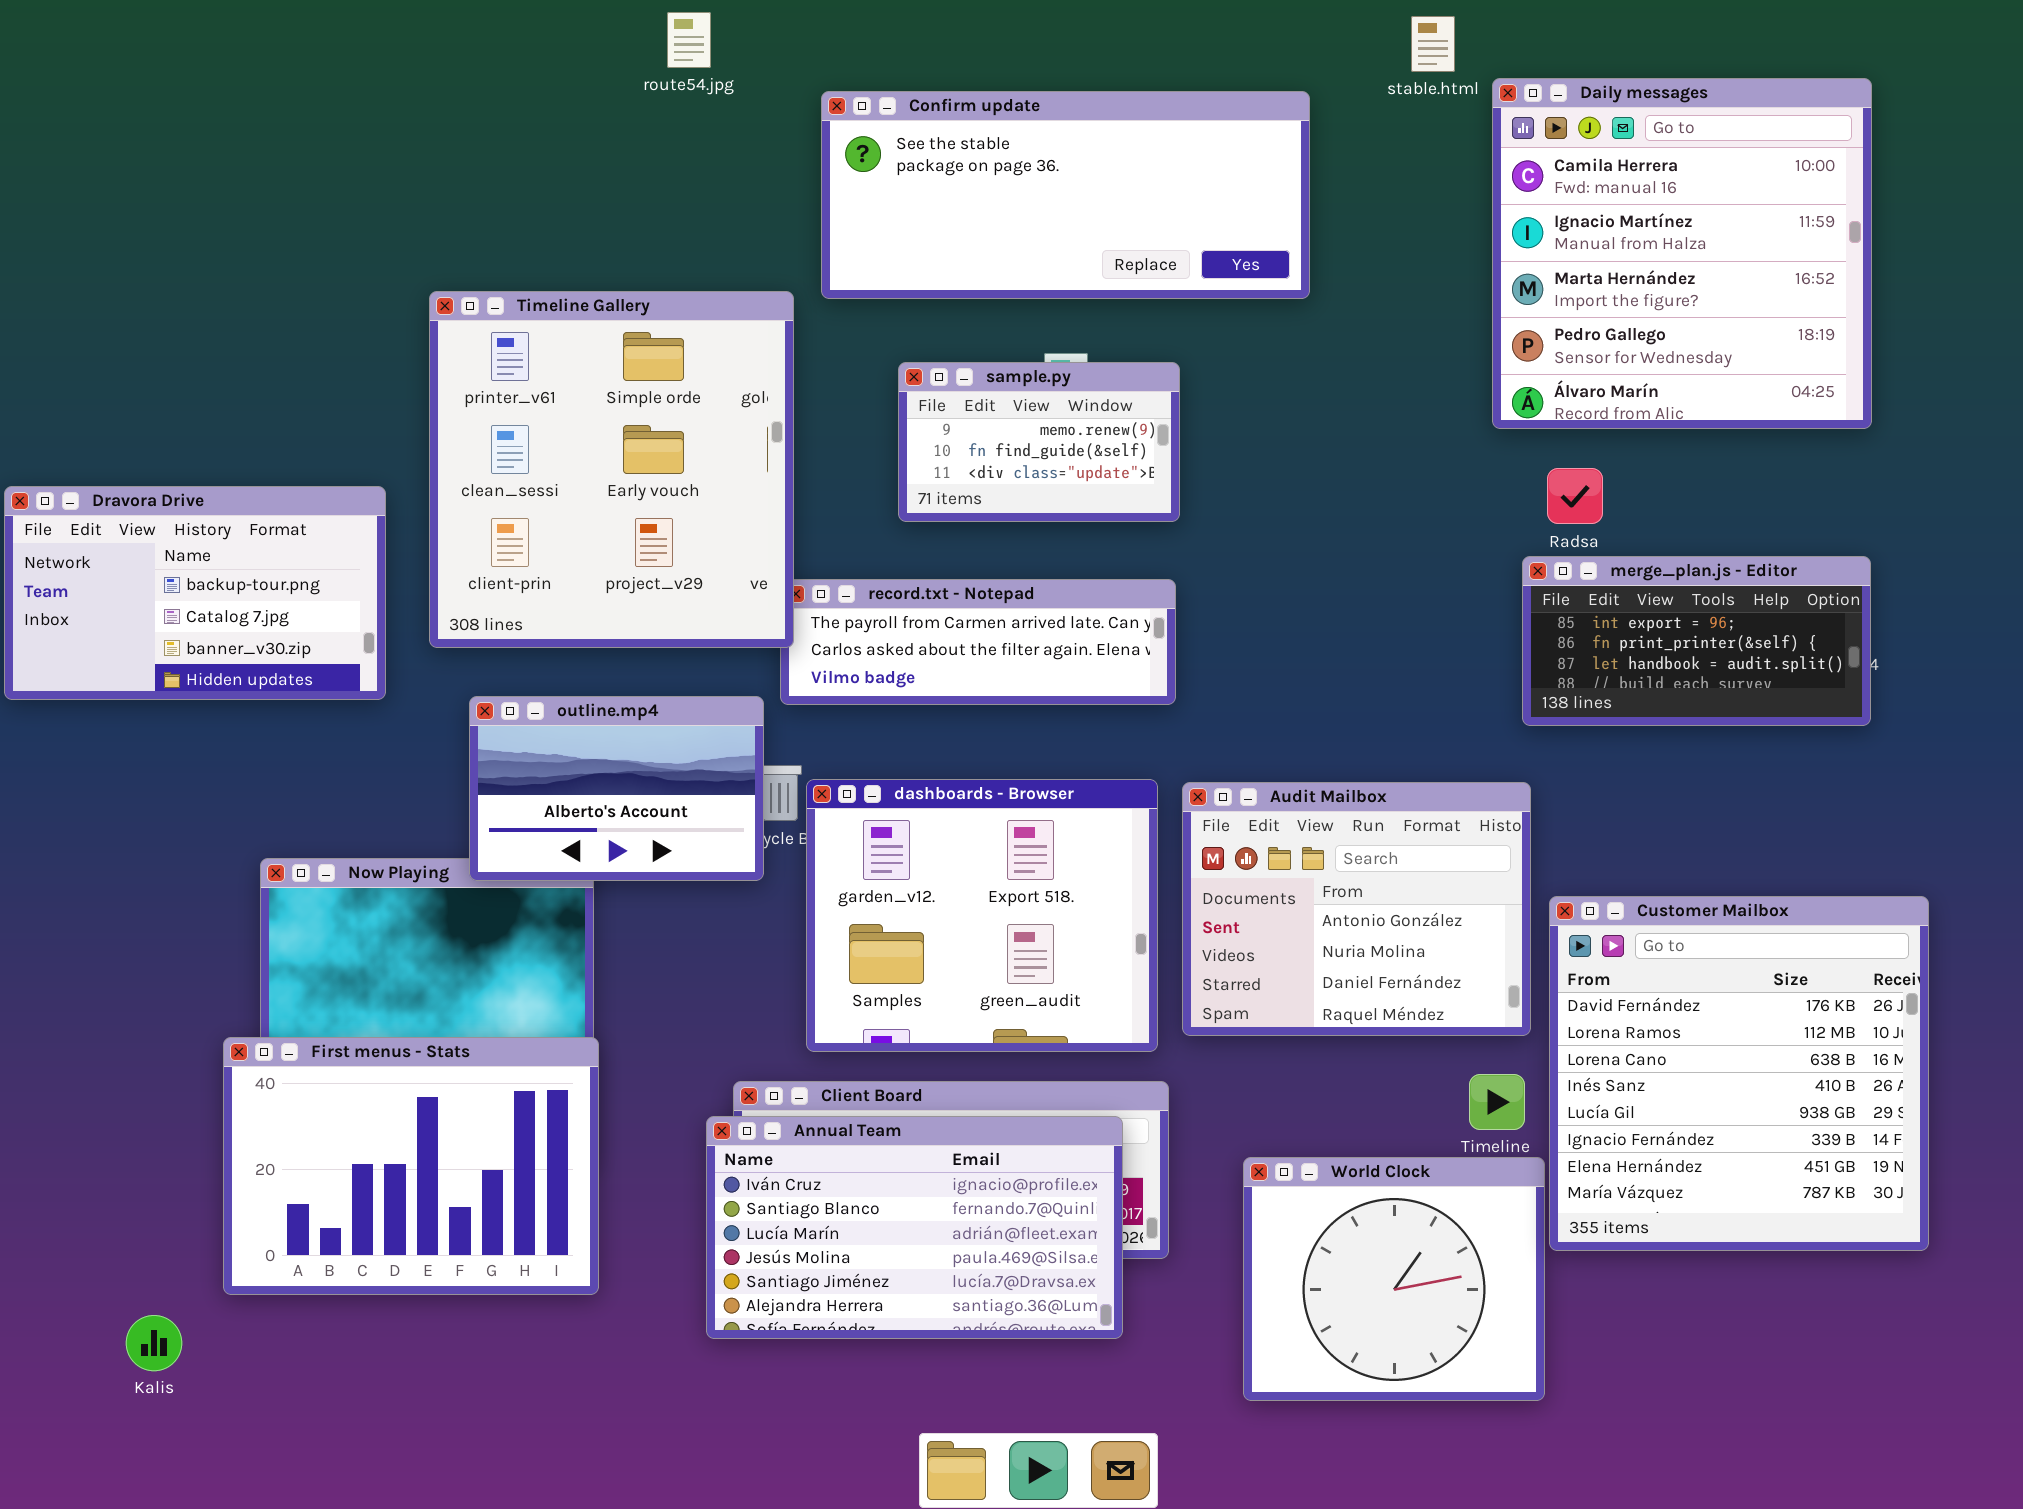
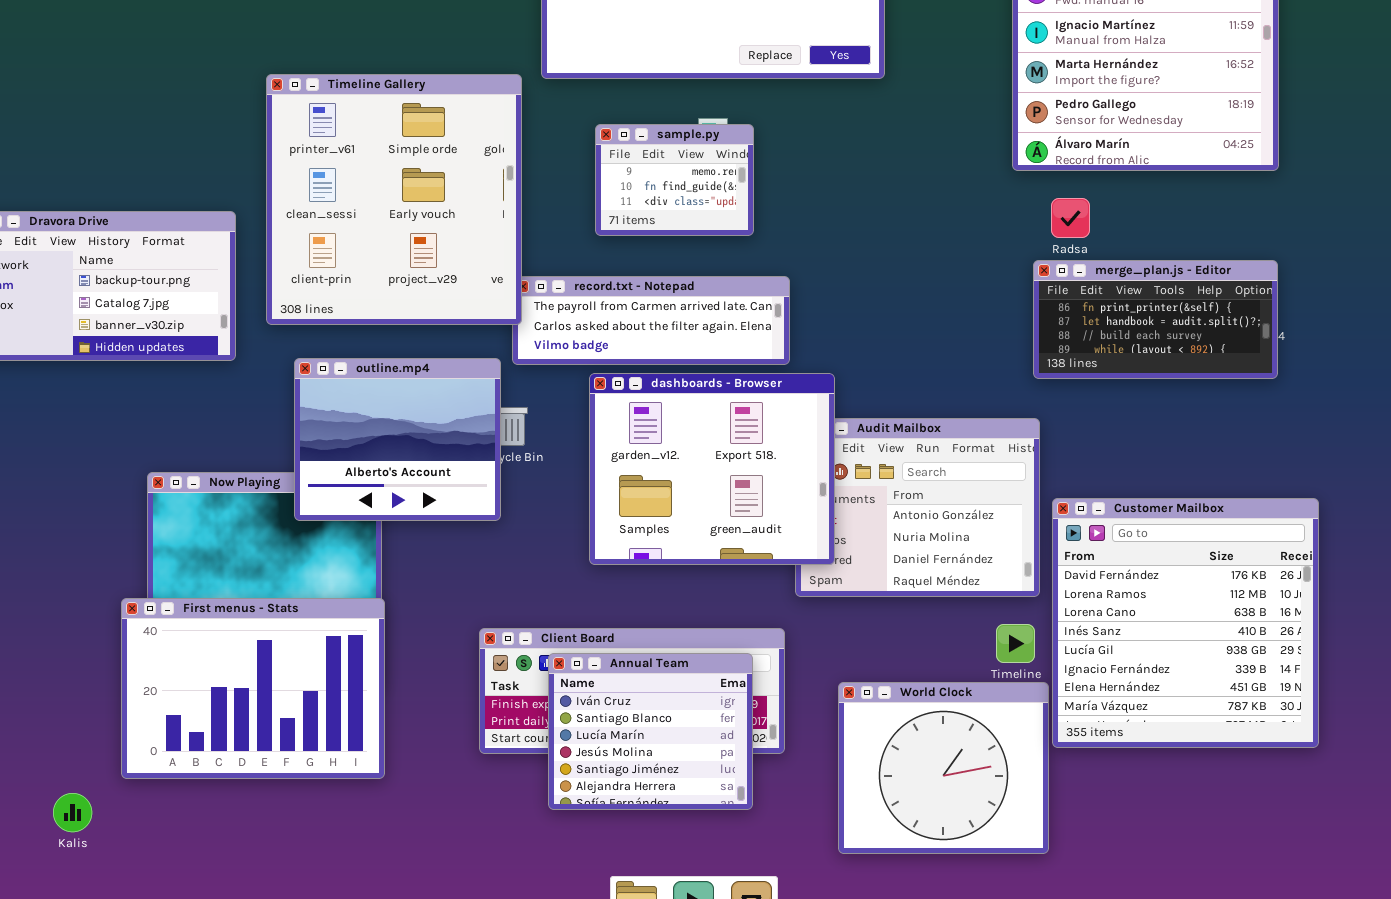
sample.py: [898,362,1180,522] -> [595,124,754,236], resized
merge_plan.js - Editor: [1522,556,1871,726] -> [1033,260,1278,379], scrolled down 1 row
outline.mp4: [469,696,764,881] -> [294,358,501,521], resized
dashboards - Browser: [806,779,1158,1052] -> [589,373,835,565], moved
Annual Team: [706,1116,1123,1339] -> [548,653,753,810], resized

